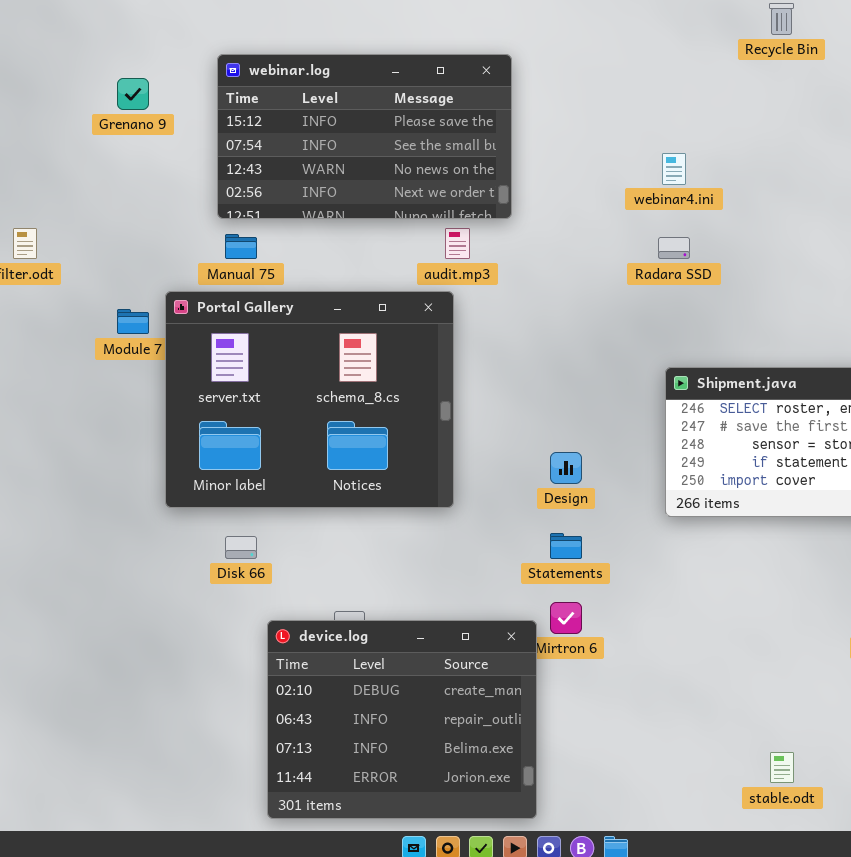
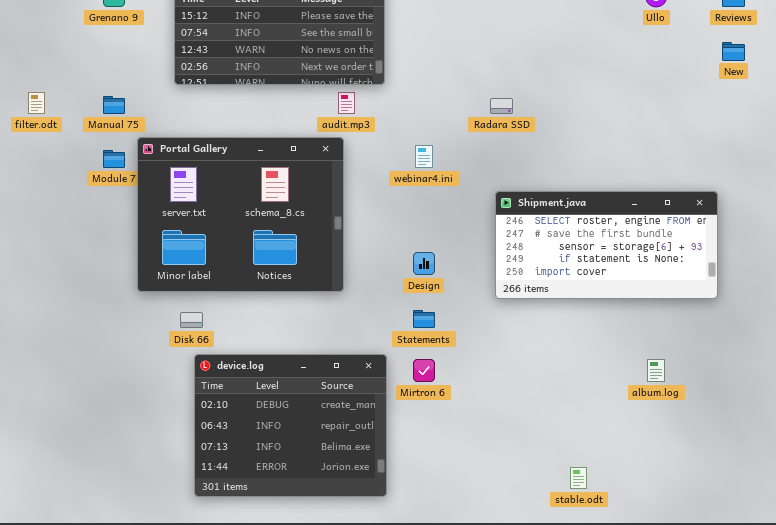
webinar4.ini: [662,153,686,185] -> [415,145,433,168], moved
Manual 75: [225,234,257,259] -> [103,96,125,114], moved
device.log: [267,620,537,819] -> [194,354,387,497], moved

